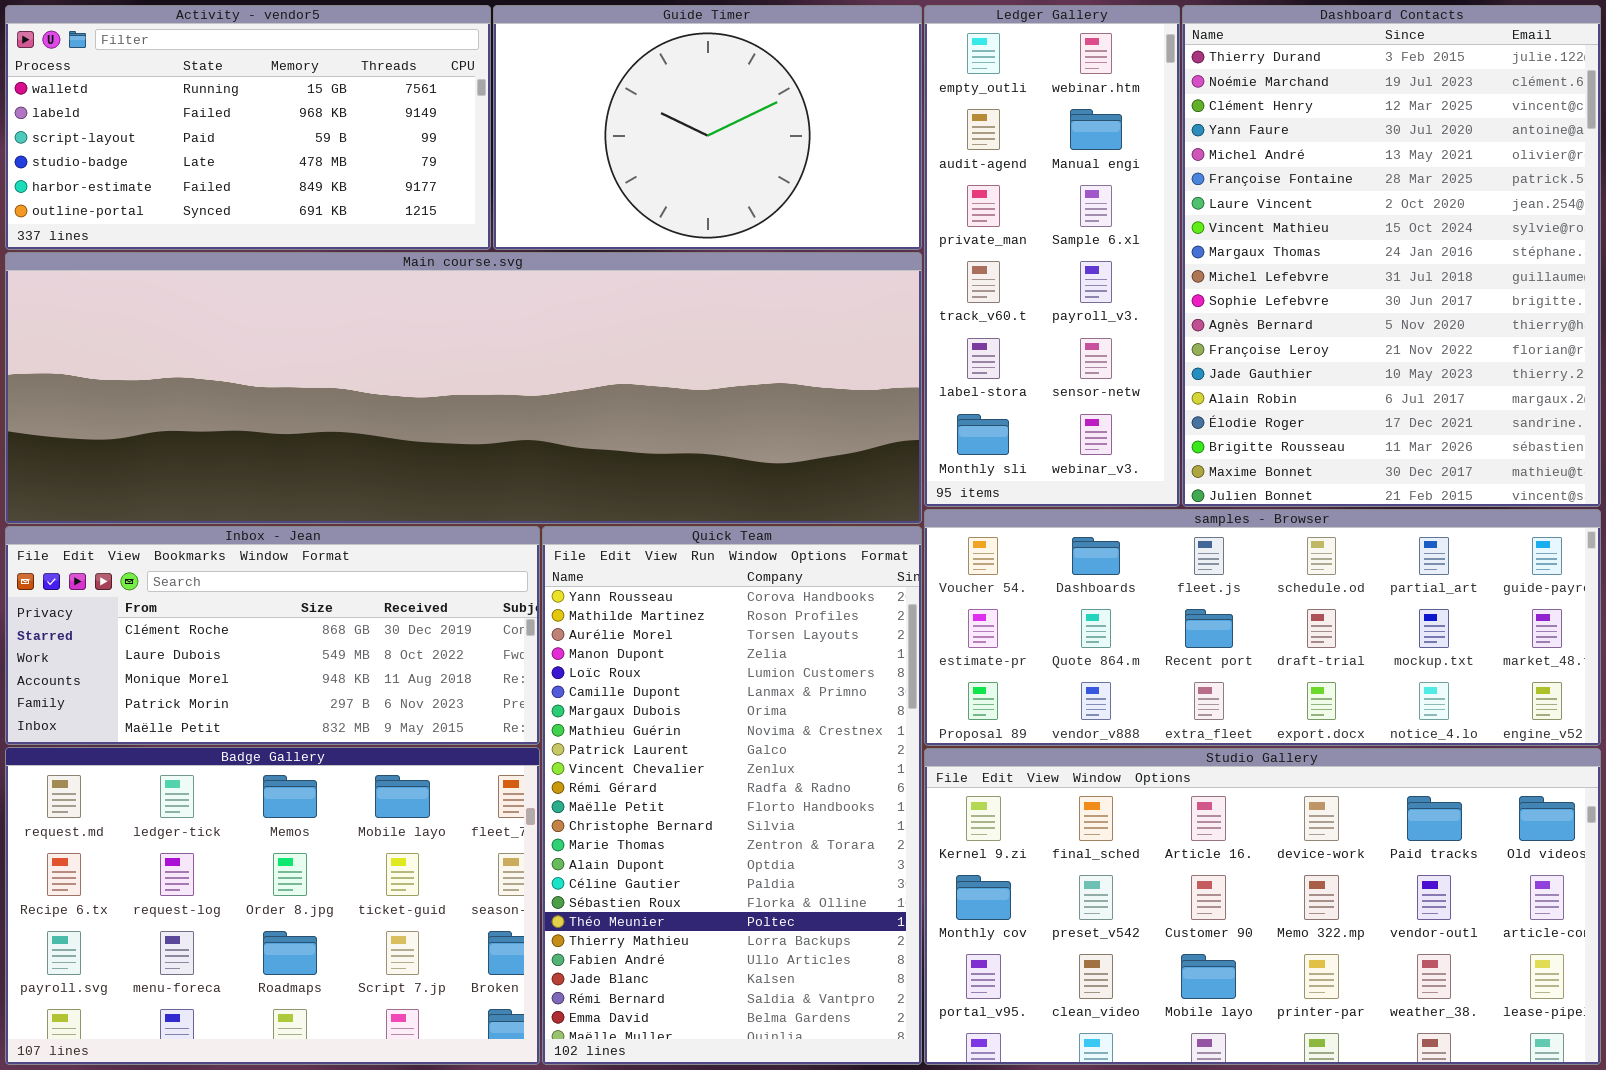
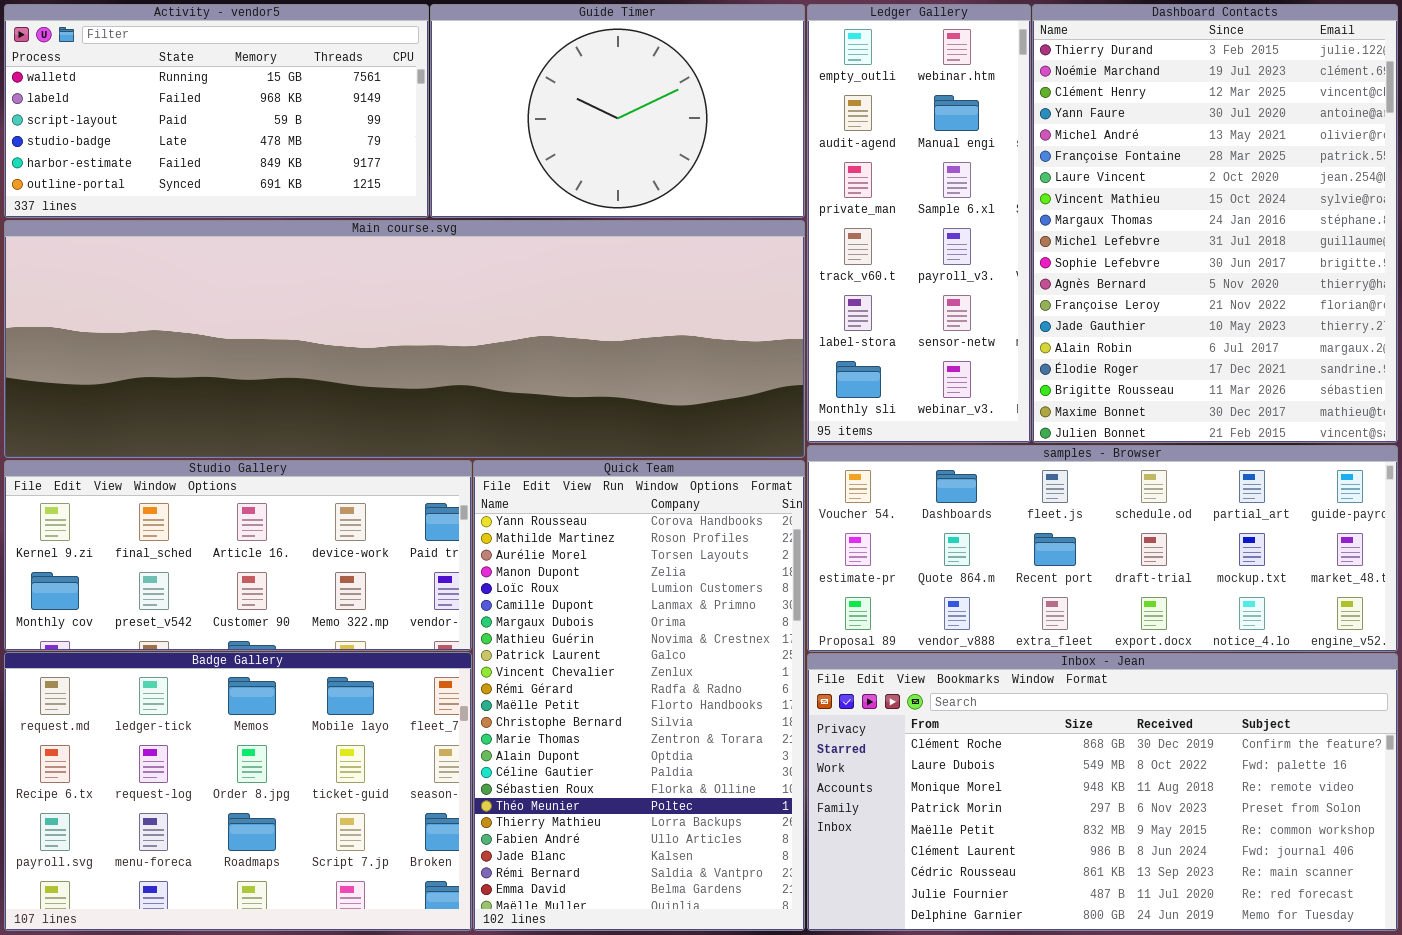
Inbox - Jean: [5,526,540,745] -> [807,653,1398,931], moved, resized
Studio Gallery: [924,748,1601,1065] -> [4,460,472,651], moved, resized

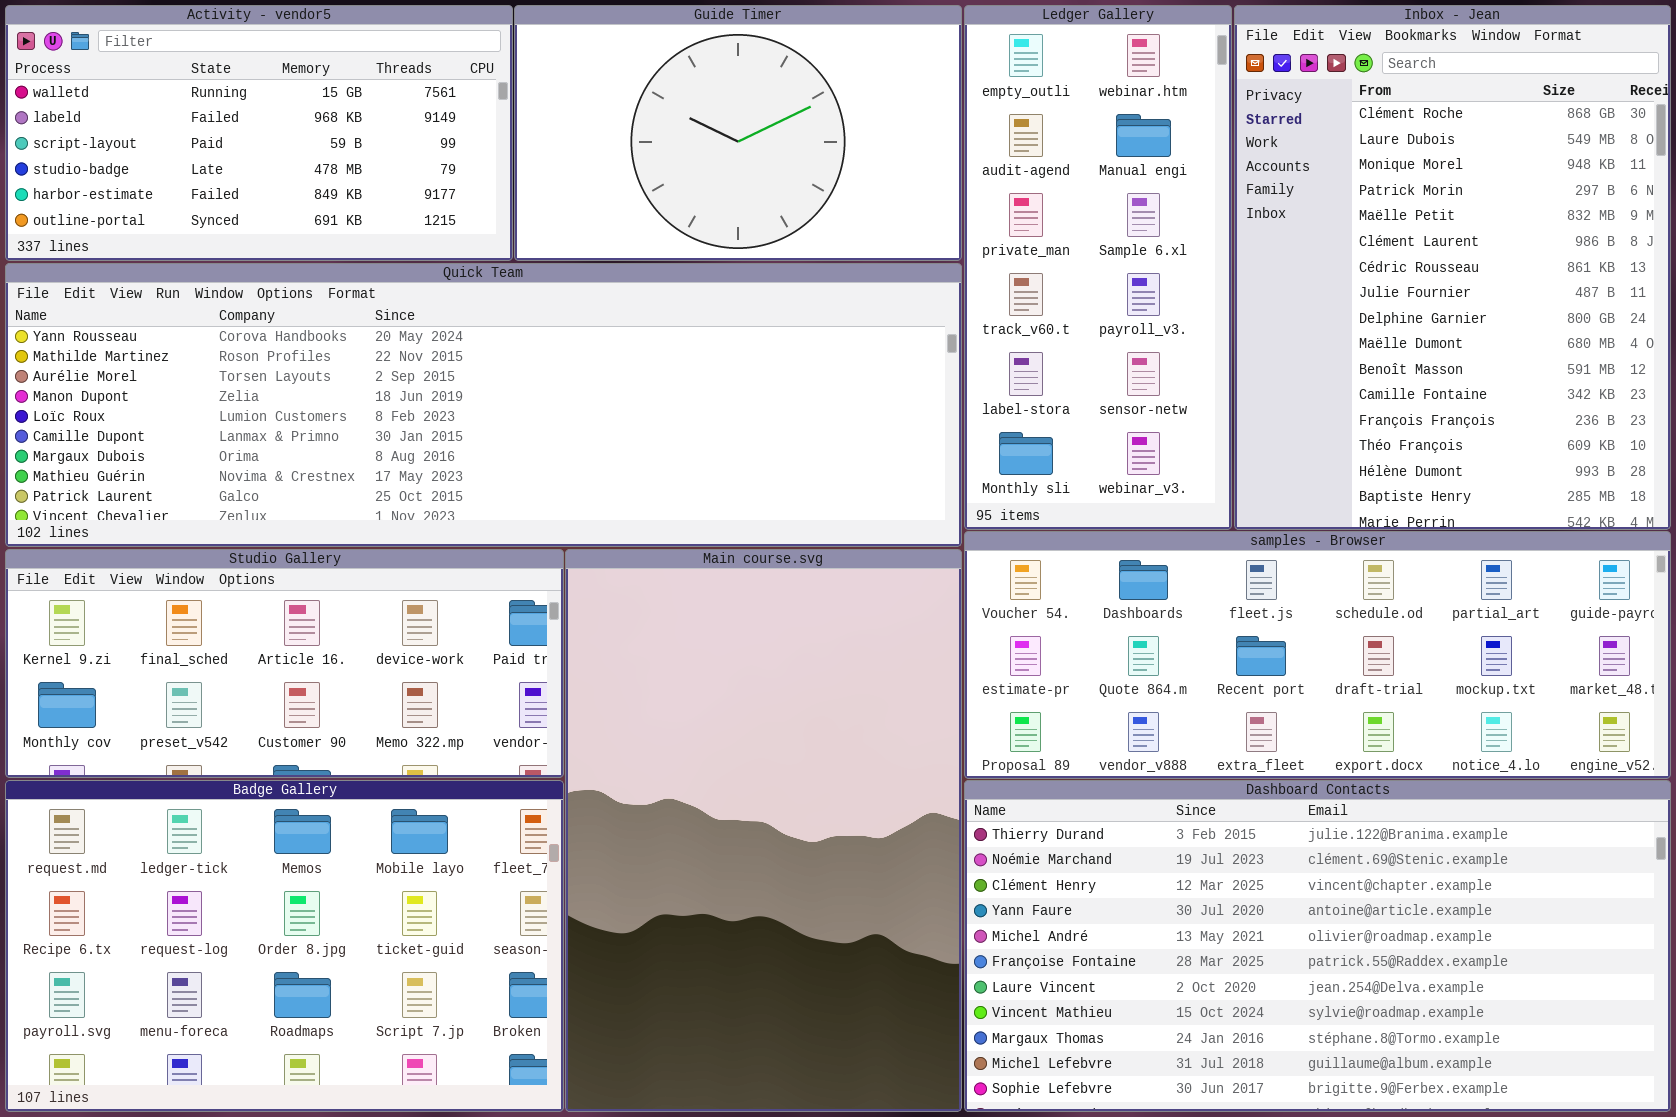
Dashboard Contacts: [1032,4,1398,443] -> [964,780,1671,1112], moved, resized
Main course.svg: [4,220,805,458] -> [565,549,962,1112], moved, resized
Quick Team: [473,460,805,931] -> [5,263,962,547], moved, resized
Inbox - Jean: [807,653,1398,931] -> [1234,5,1671,530], moved, resized

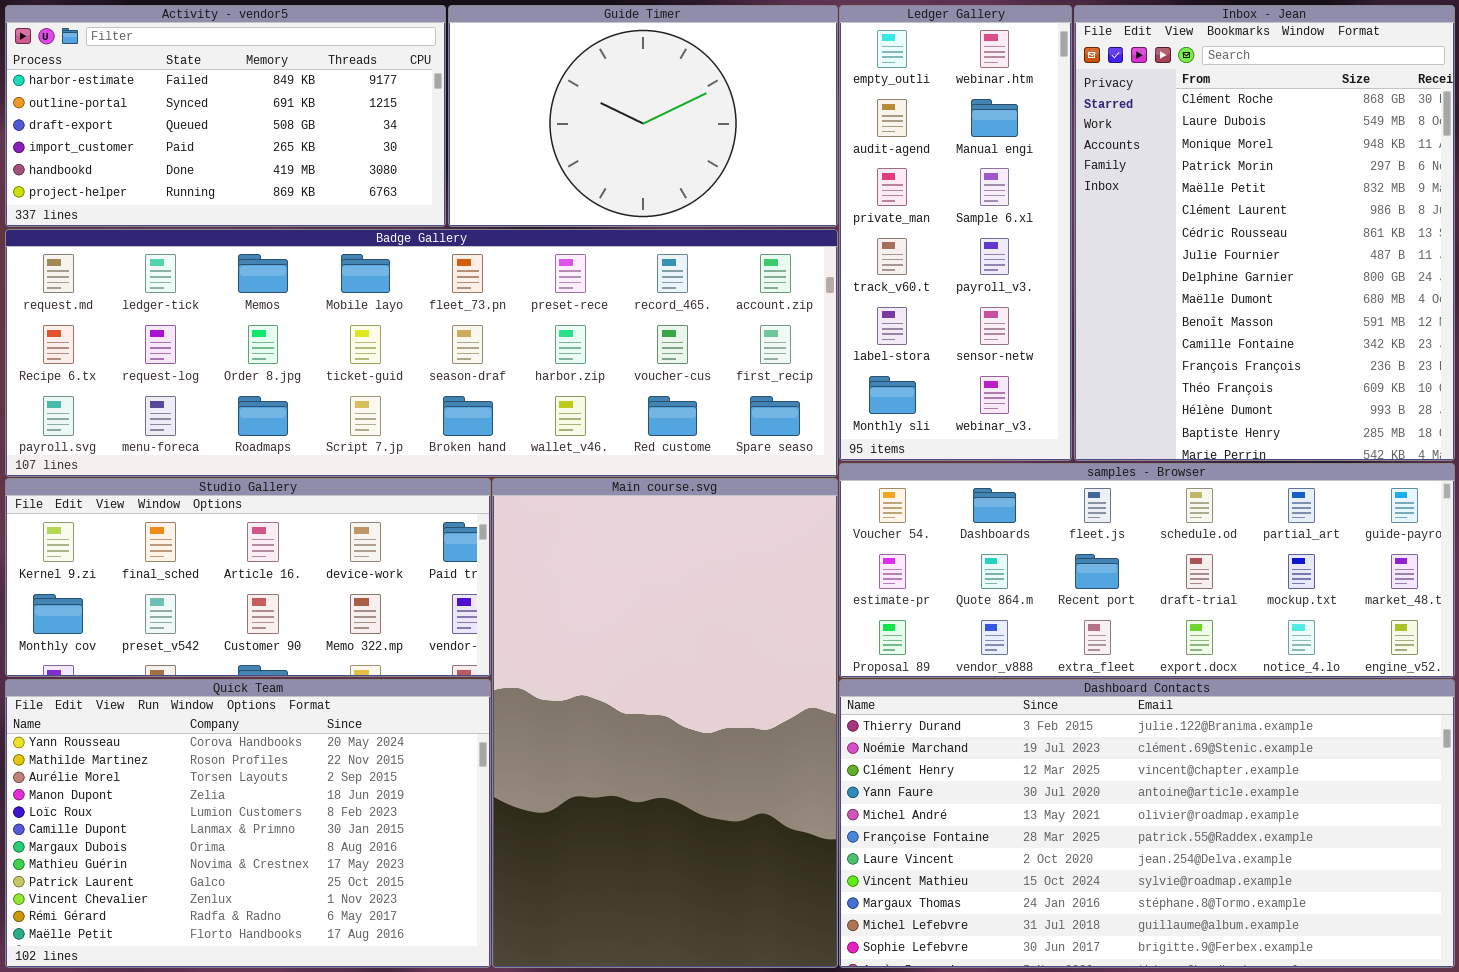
Activity - vendor5: [5,5,513,261] -> [5,5,446,227], scrolled down 4 rows
Quick Team: [5,263,962,547] -> [5,679,491,968], moved, resized
Badge Gallery: [5,780,564,1112] -> [5,229,838,477], moved, resized

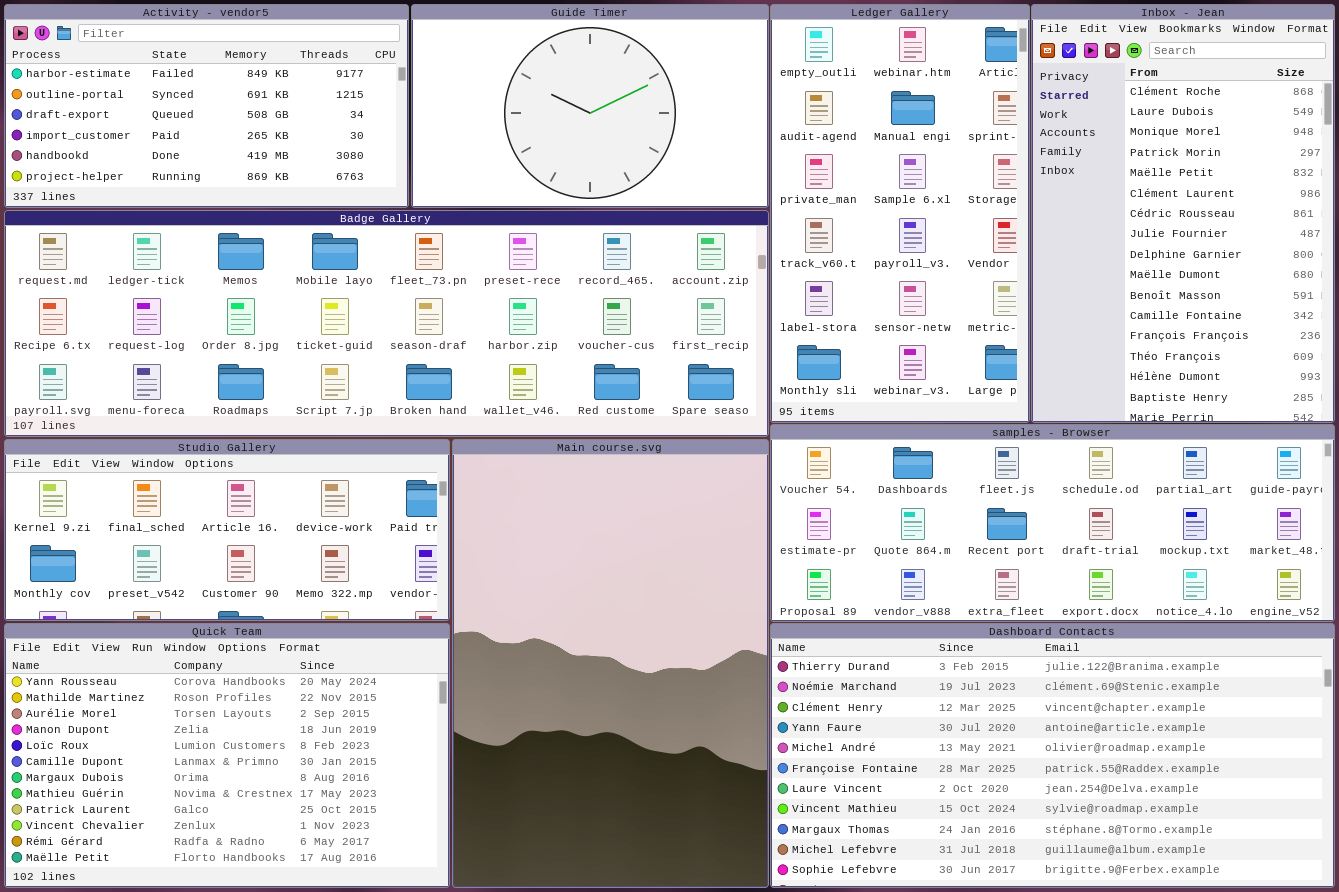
Ledger Gallery: [839,5,1072,461] -> [770,4,1030,423], resized
Inbox - Jean: [1074,5,1455,461] -> [1031,4,1335,423], resized

